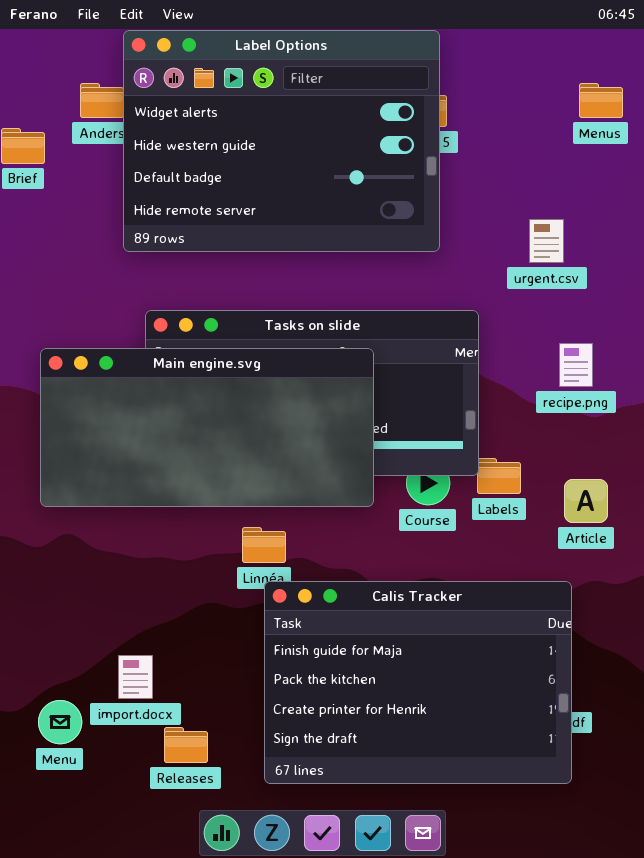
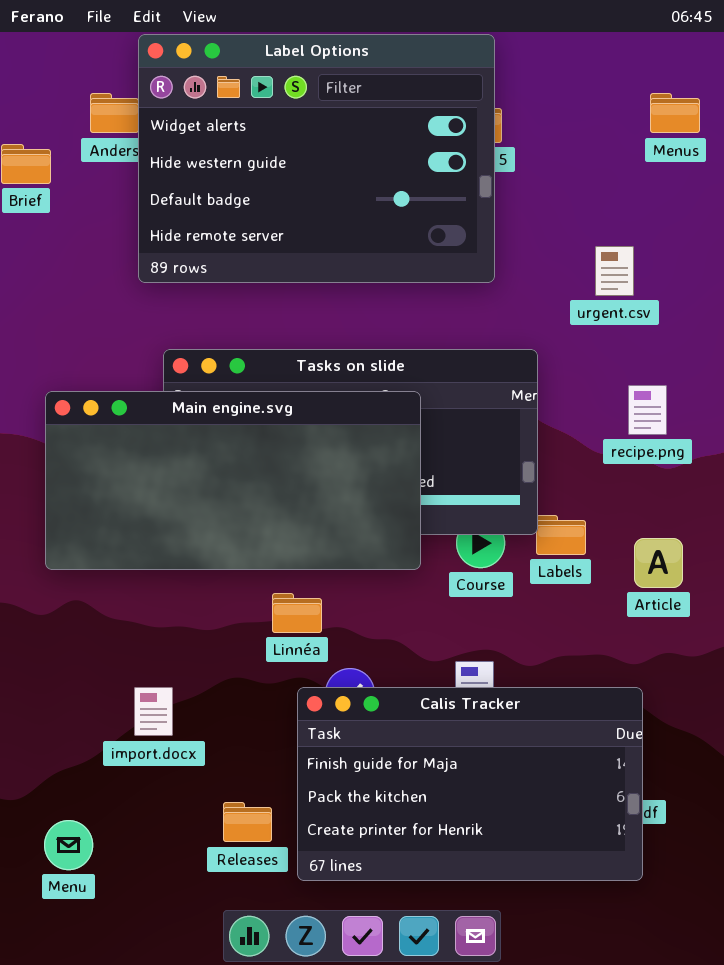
Calis Tracker: [264,581,572,784] -> [297,687,643,881], resized
import.docx: [118,655,153,699] -> [134,687,173,736], moved
Menu: [38,700,82,744] -> [44,820,93,870], moved
Releases: [164,727,208,763] -> [223,802,272,842], moved

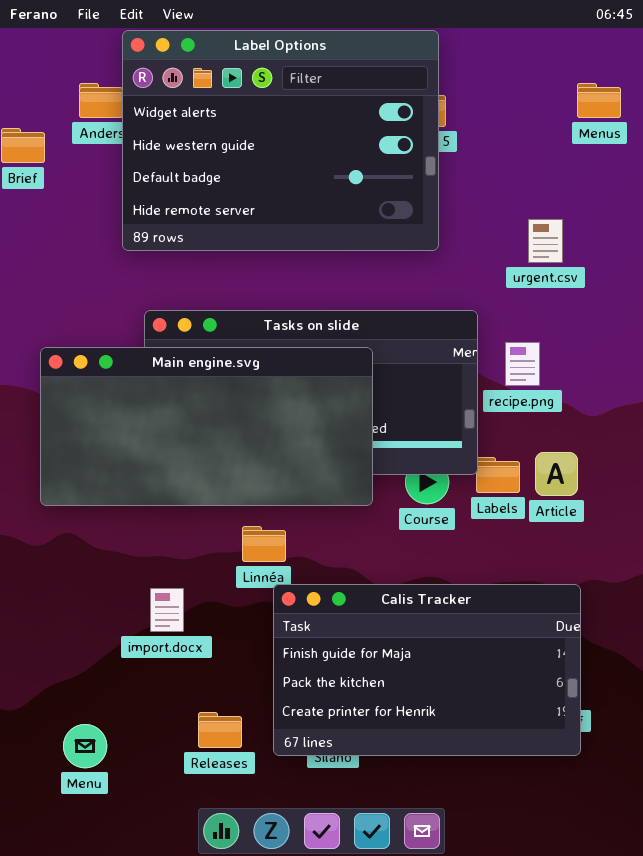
recipe.png: [628,385,667,435] -> [505,342,540,386], moved
Article: [634,538,683,588] -> [535,452,578,496], moved
import.docx: [134,687,173,736] -> [150,588,184,632], moved
Calis Tracker: [297,687,643,881] -> [273,584,581,756], moved
Menu: [44,820,93,870] -> [63,724,107,768], moved

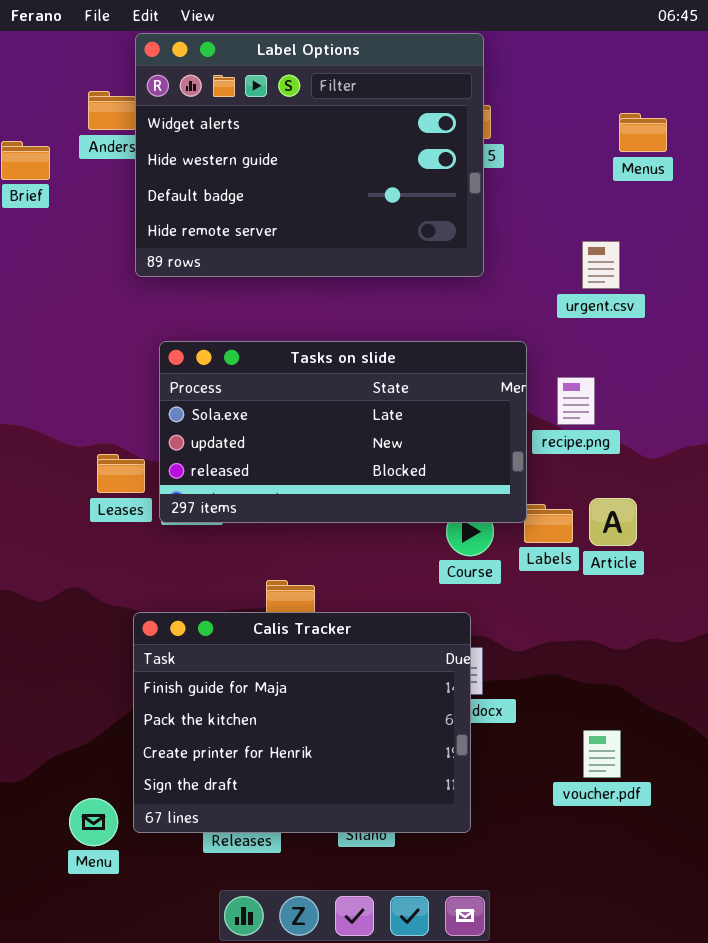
Menus: [577,83,621,118] -> [619,113,667,152], moved
Main engine.svg: [40,347,373,506] -> none, closed
Calis Tracker: [273,584,581,756] -> [133,612,471,833], moved, resized

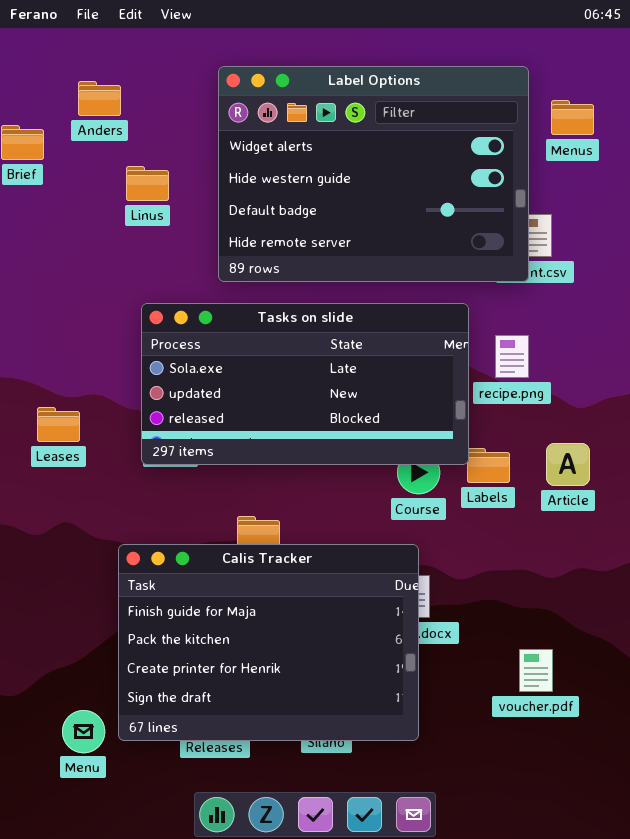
Label Options: [135,33,484,277] -> [218,66,529,282], moved
Leases: [97,454,145,493] -> [37,407,80,442], moved
Article: [589,498,637,546] -> [546,443,590,486], moved

